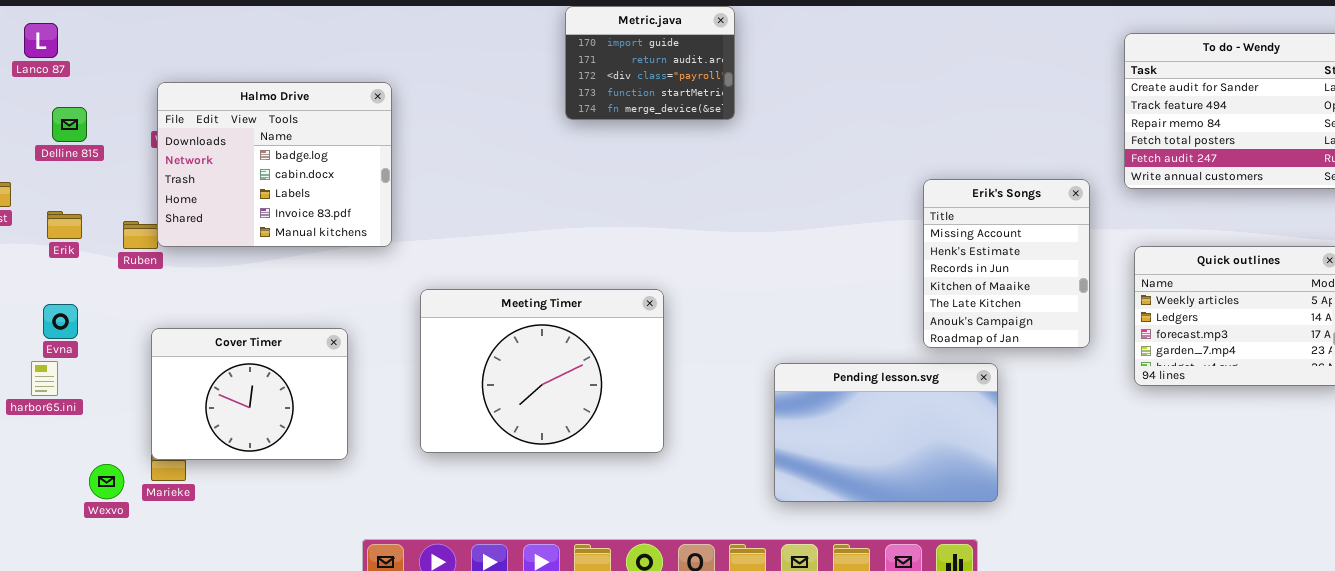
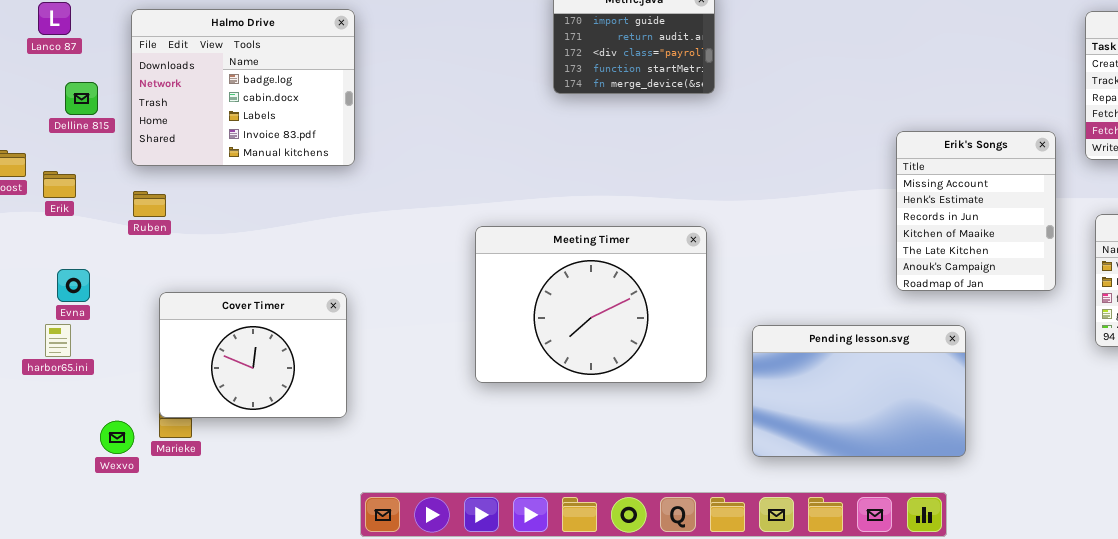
Halmo Drive: [157,82,392,247] -> [131,9,355,166], moved
Erik's Songs: [923,179,1090,348] -> [896,131,1056,291], moved
Erik: [47,211,82,239] -> [43,171,76,198], moved
Meeting Timer: [420,289,664,453] -> [475,226,707,383], moved

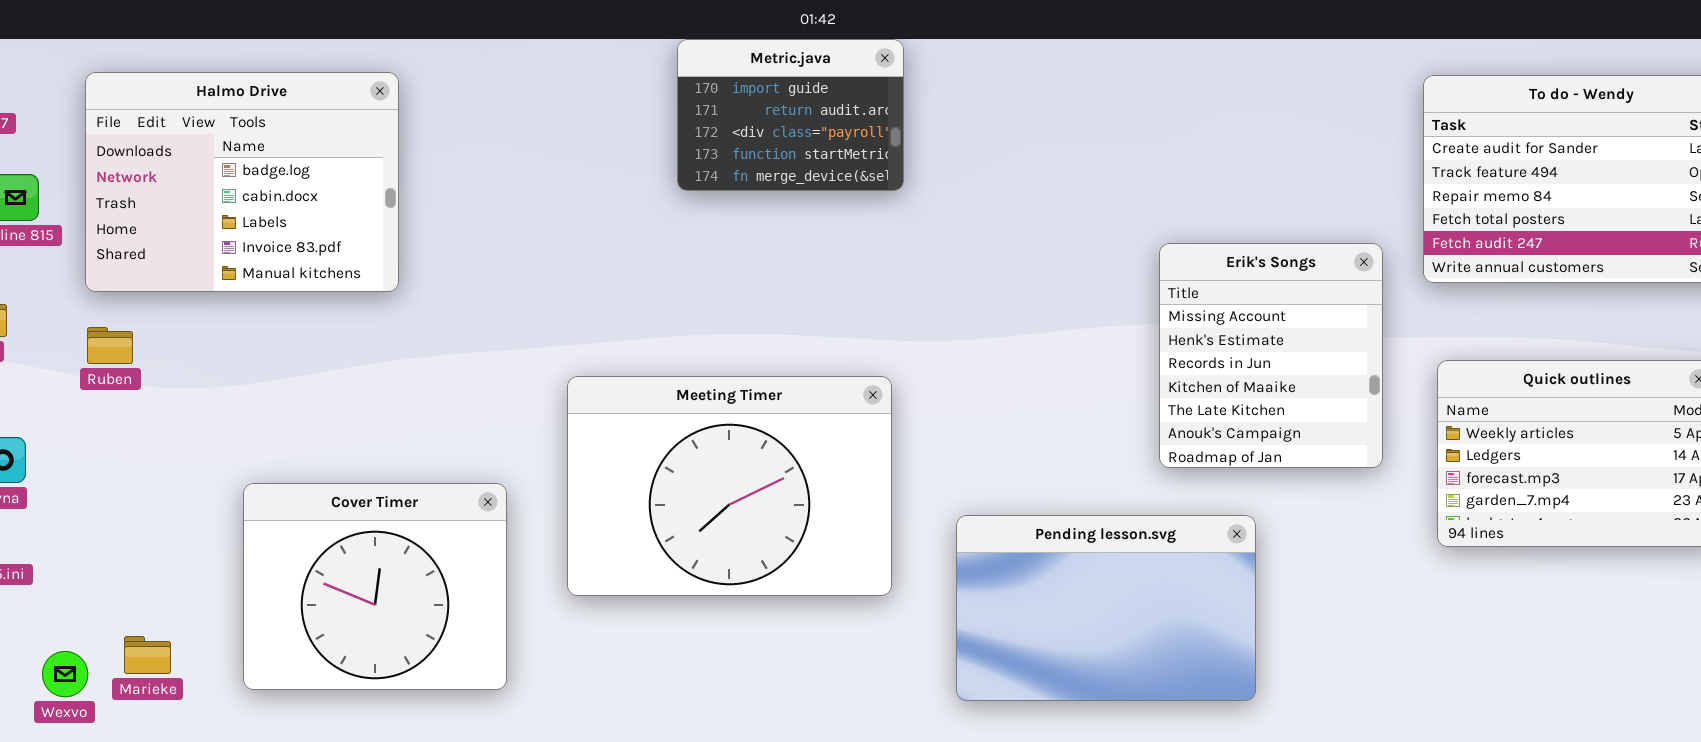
Cover Timer: [159,292,347,418] -> [243,483,507,690], moved, resized

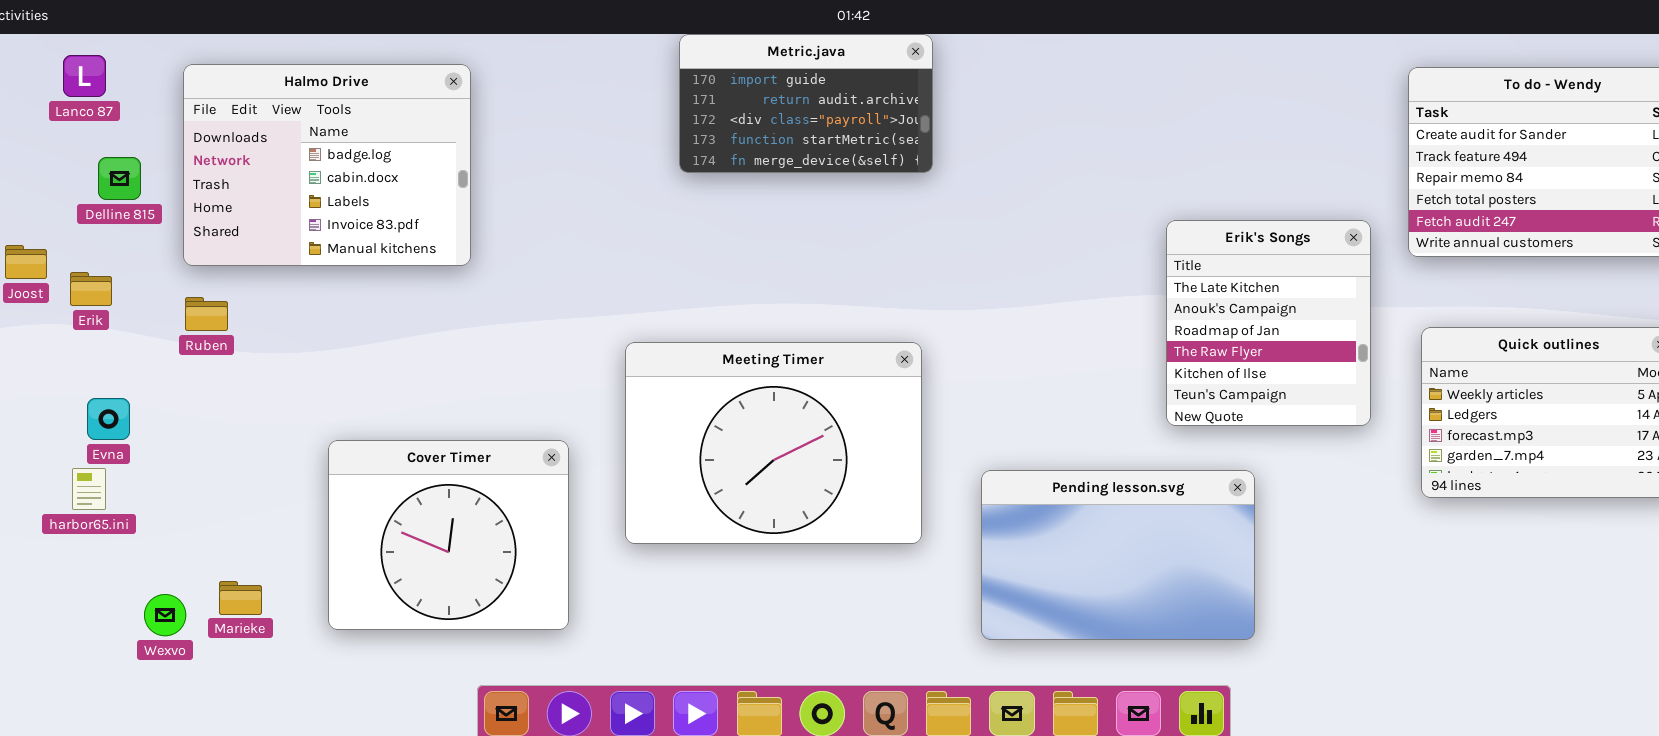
Metric.java: [677,39,904,191] -> [679,34,933,173], resized
Erik's Songs: [1159,243,1383,468] -> [1166,220,1371,426], scrolled down 4 rows

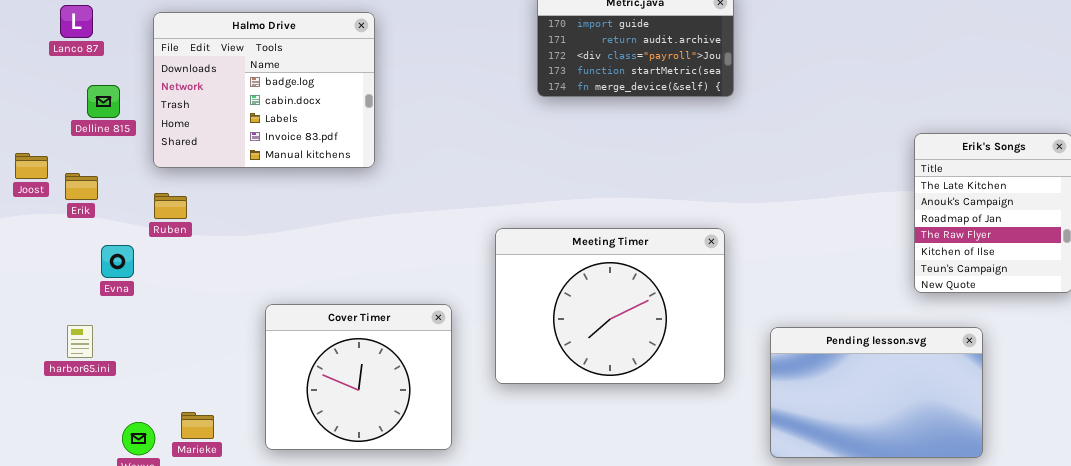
Evna: [87,398,130,440] -> [101,245,134,278], moved

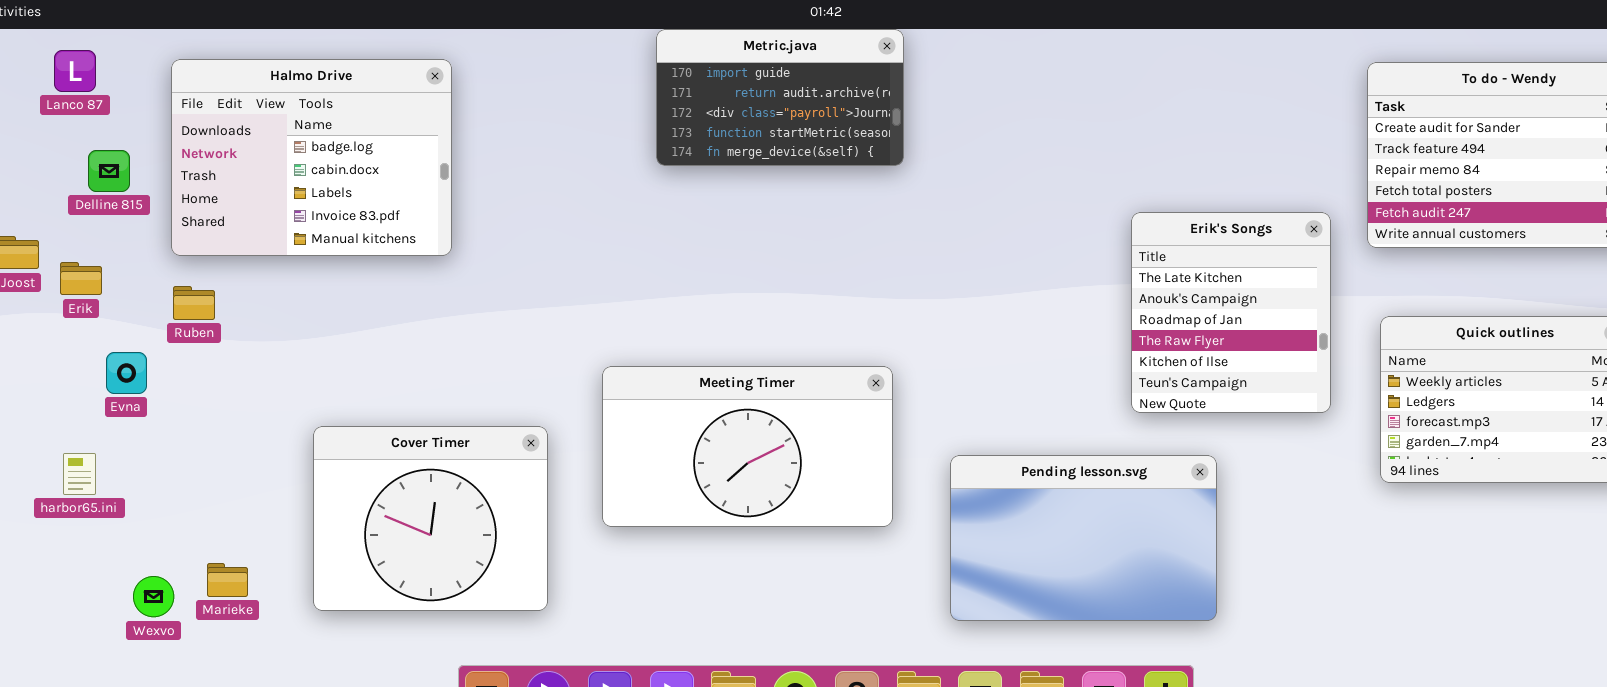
Meeting Timer: [495,228,725,384] -> [602,366,893,527], resized

